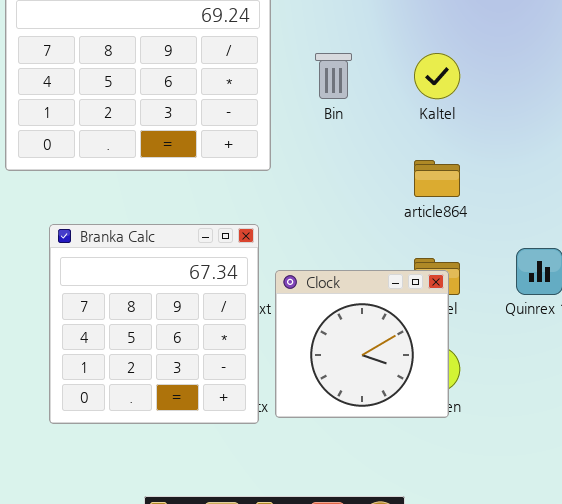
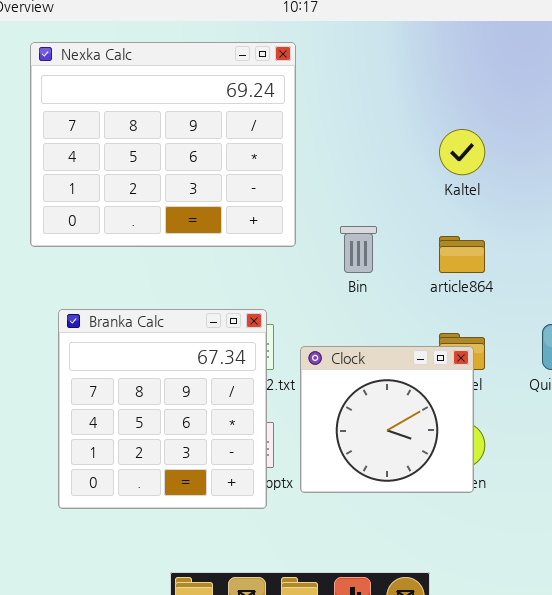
Bin: [315,53,352,99] -> [340,226,377,273], moved
Branka Calc: [49,224,259,424] -> [58,309,267,509], moved

